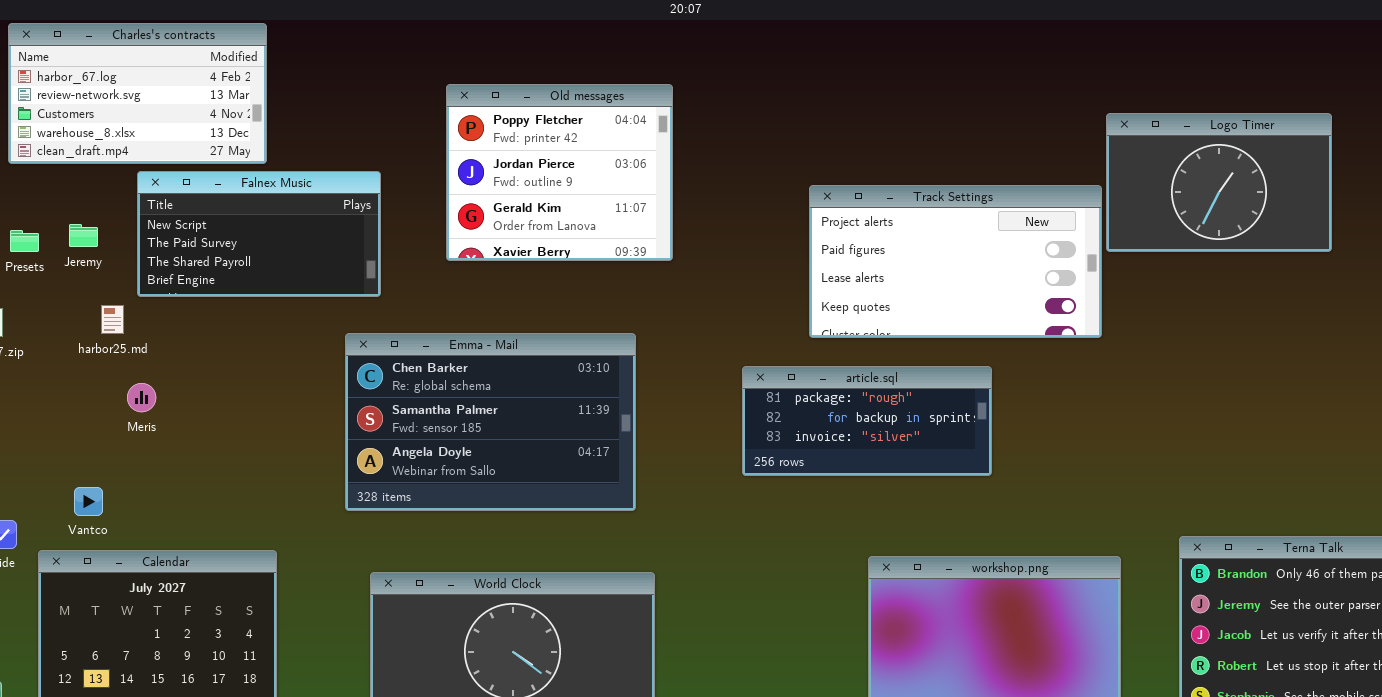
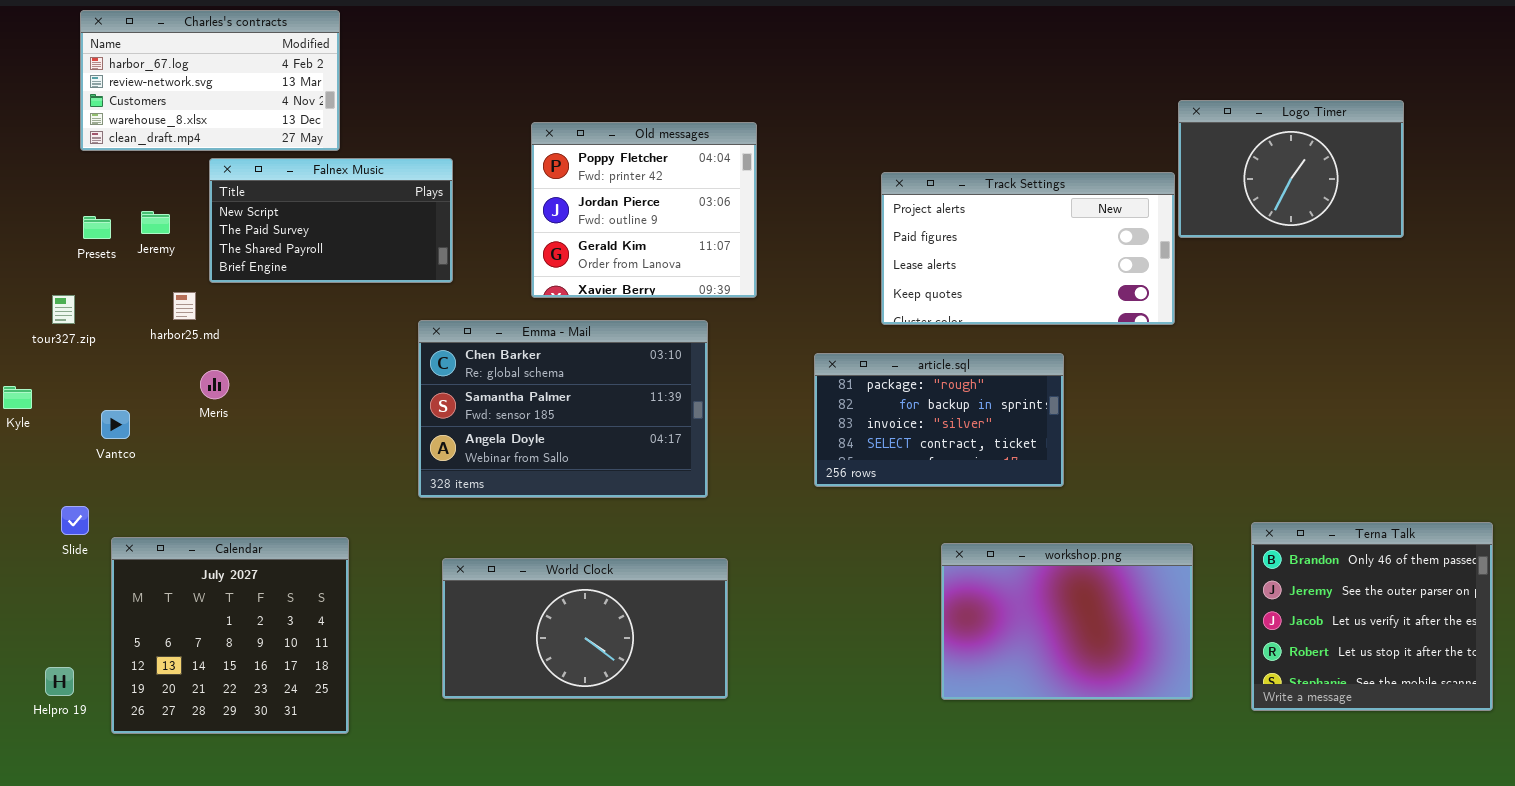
Old messages: [446,84,673,261] -> [531,122,757,298], moved
article.sql: [742,366,992,476] -> [814,353,1064,487], resized
Vantco: [74,487,103,516] -> [101,410,130,439], moved

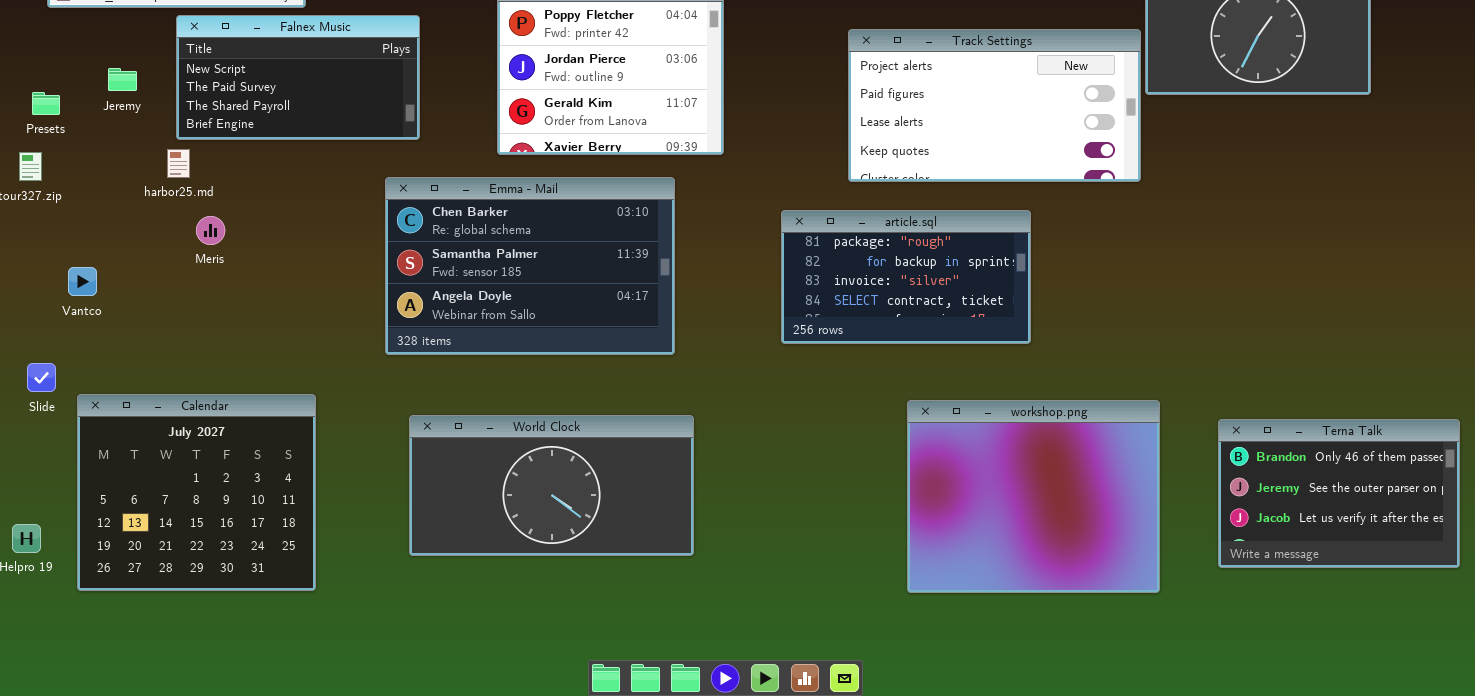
Presets: [83,216,111,239] -> [32,92,60,115], moved
harbor25.md: [173,292,196,320] -> [167,149,190,178], moved
Meris: [200,370,229,399] -> [196,216,225,245], moved
Terna Talk: [1251,522,1493,711] -> [1218,419,1460,568], resized
workshop.png: [941,543,1193,700] -> [907,400,1160,593], resized

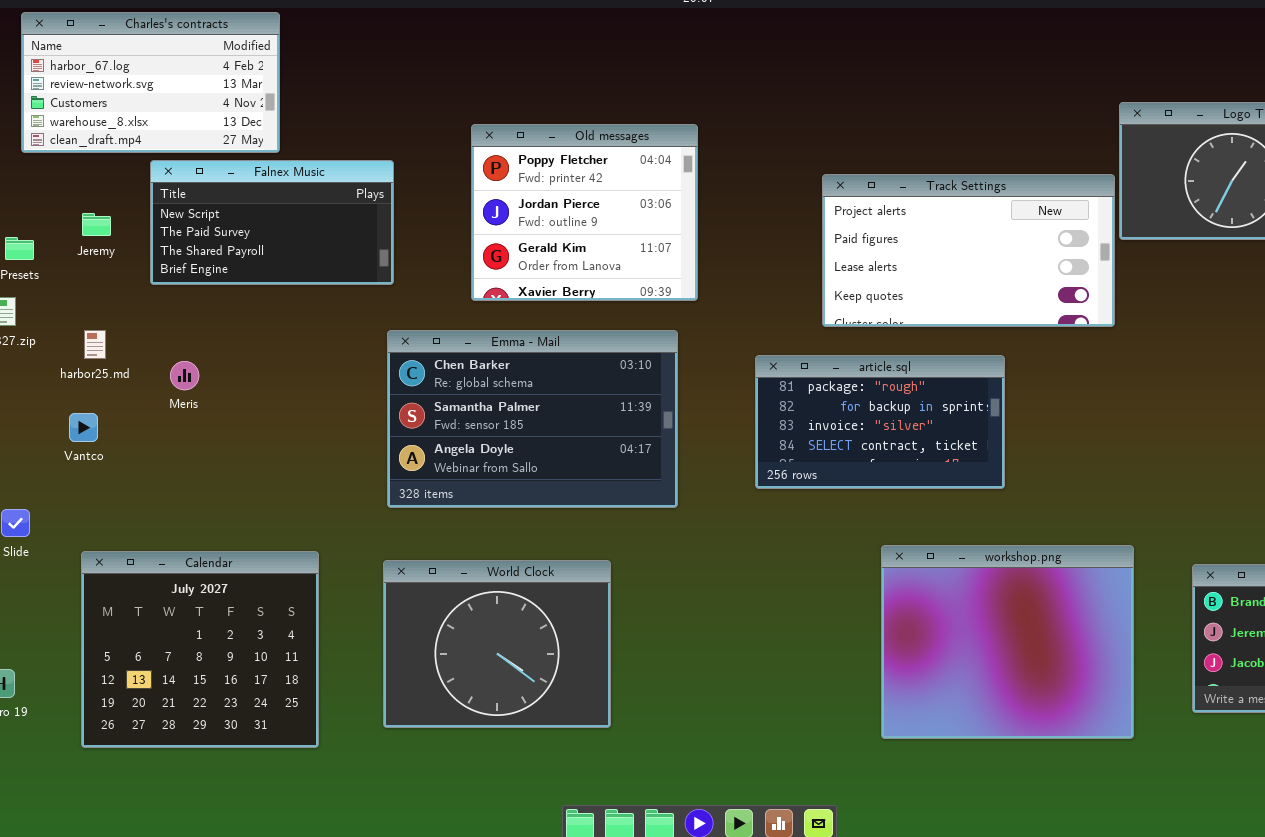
harbor25.md: [167,149,190,178] -> [84,330,106,359], moved
Emma - Mail: [385,177,675,355] -> [387,330,678,508], moved
Vantco: [68,267,97,296] -> [69,413,98,442], moved
Calendar: [77,394,316,591] -> [81,551,319,748], moved
World Clock: [409,415,694,556] -> [383,560,611,728], resized

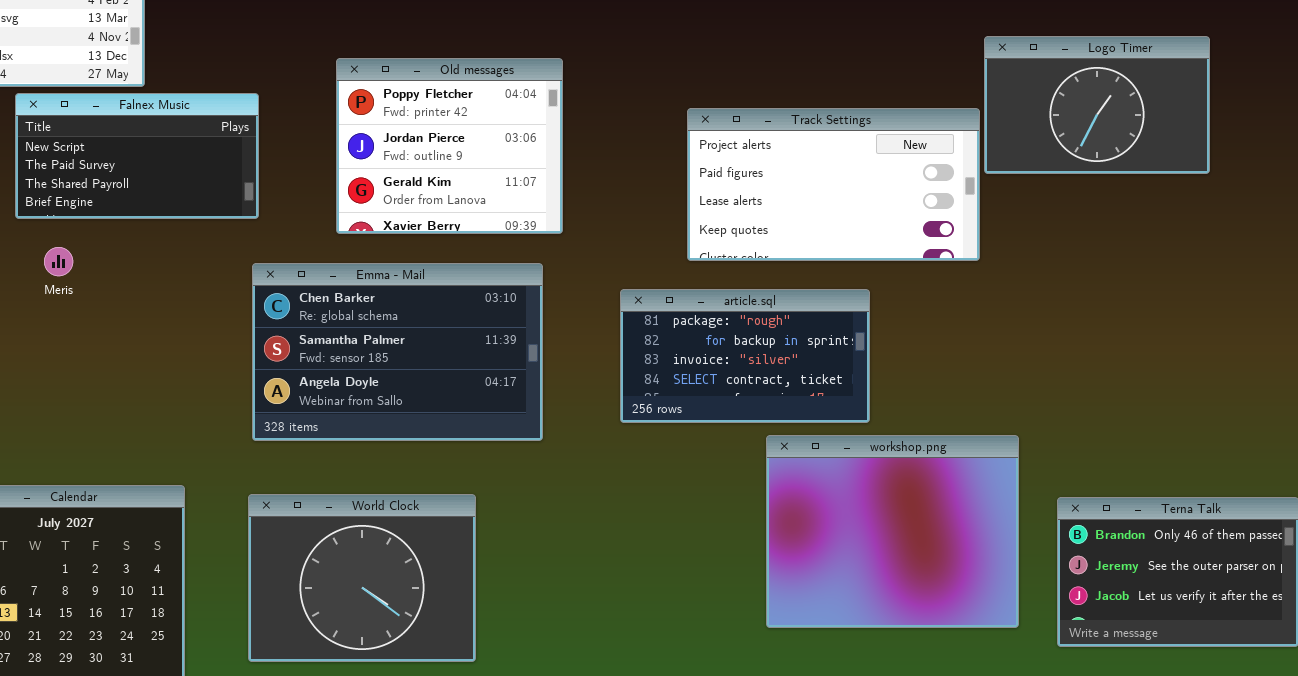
Meris: [170,361,199,390] -> [44,247,73,276], moved
workshop.png: [881,545,1134,739] -> [766,435,1019,628], moved

